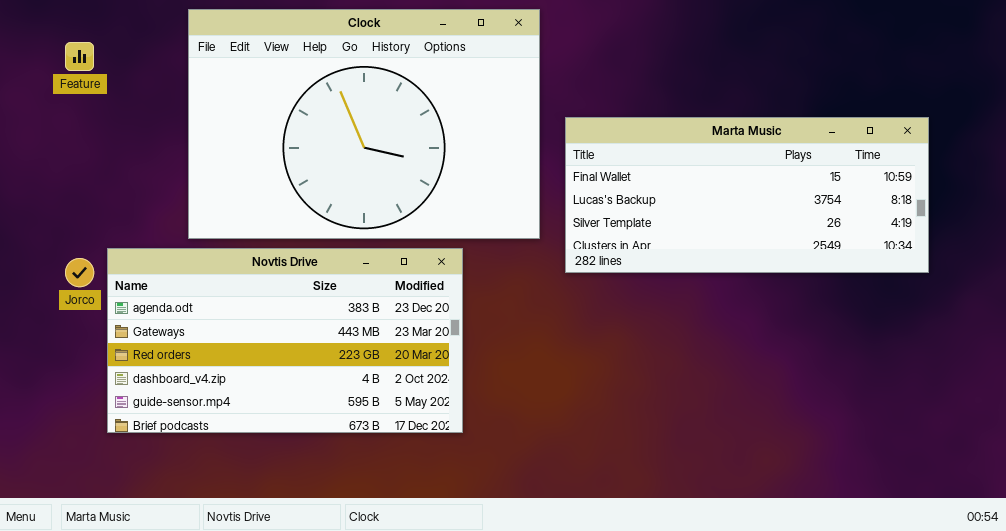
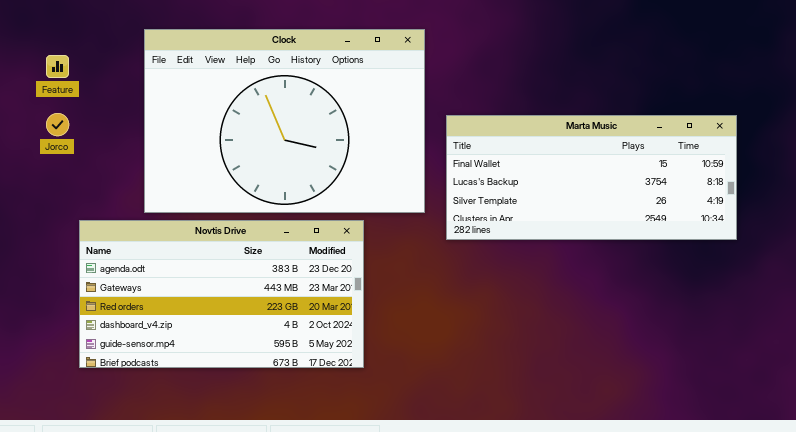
Jorco: [65,258,94,287] -> [46,113,69,136], moved

